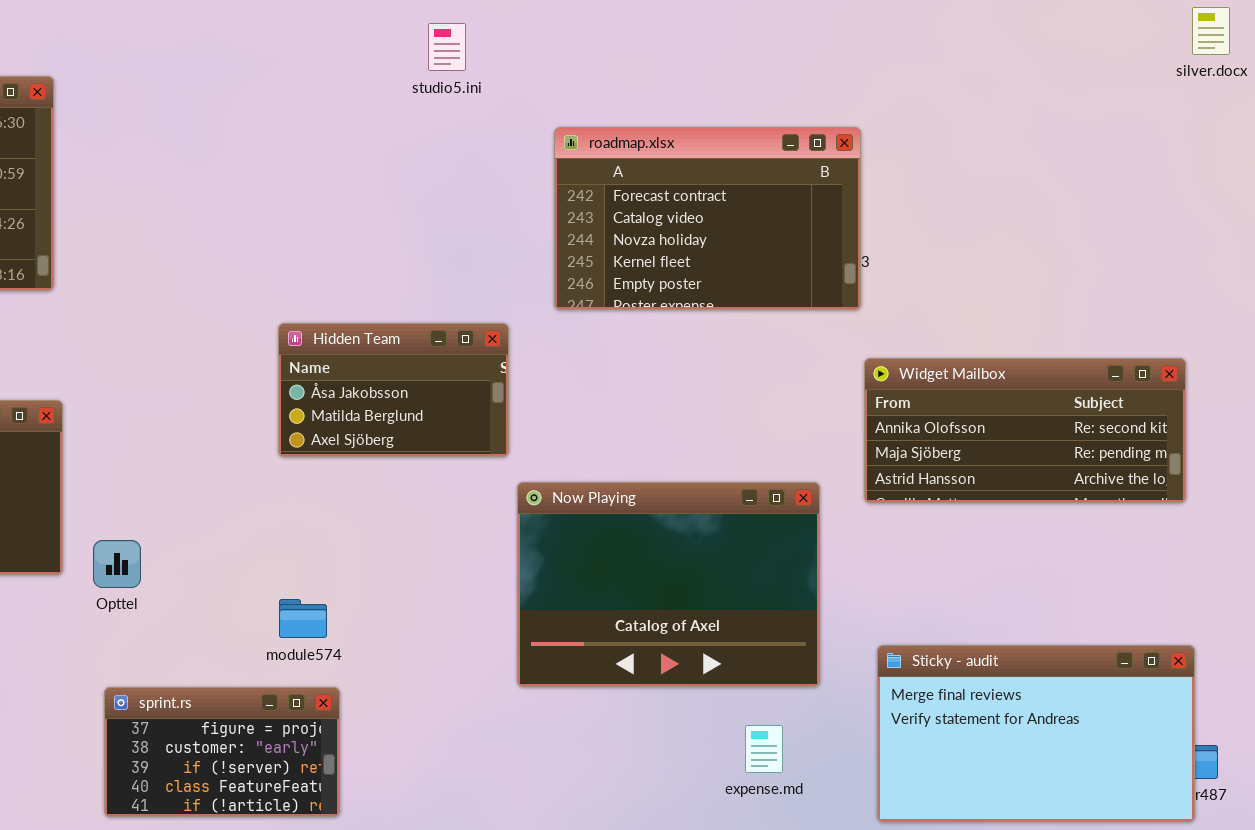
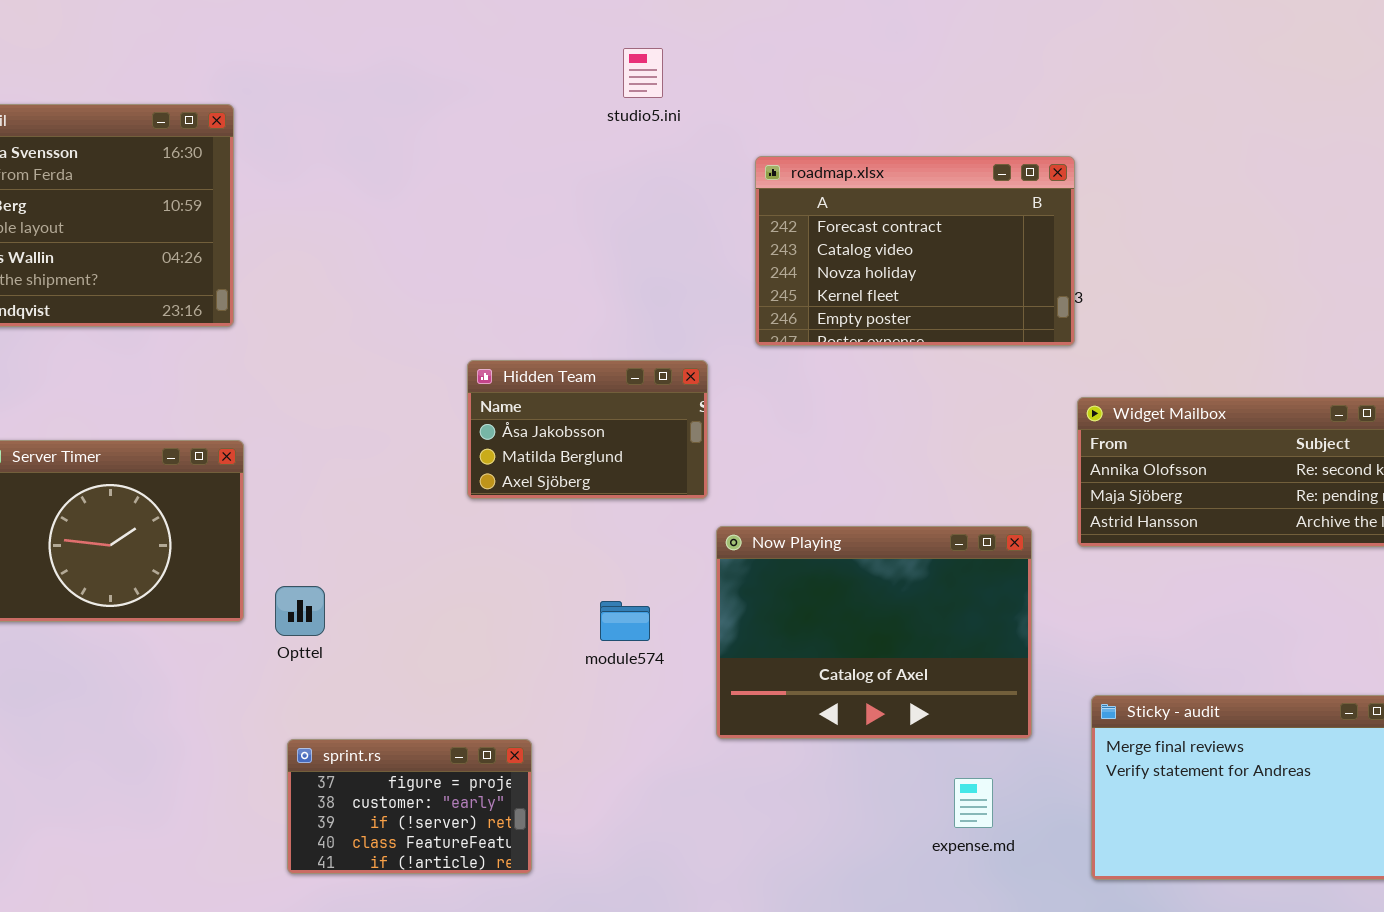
module574: [279,599,327,638] -> [600,601,650,641], moved

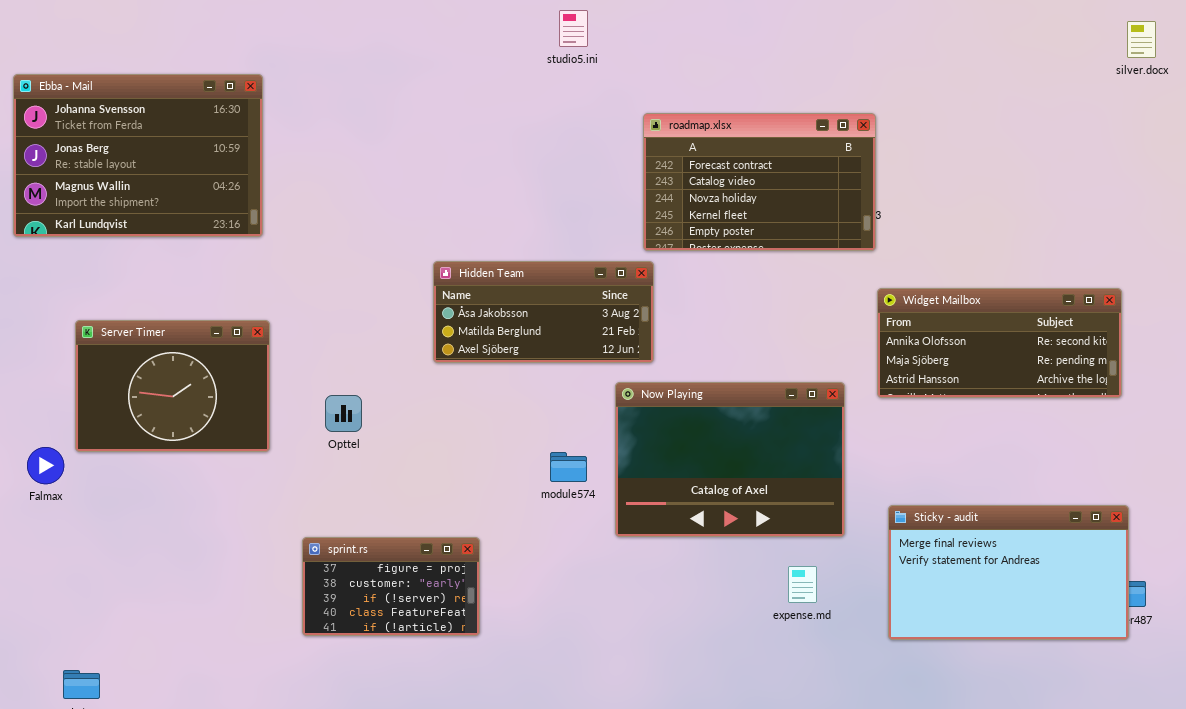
studio5.ini: [623,48,663,98] -> [559,10,588,47], moved
Hidden Team: [467,360,708,499] -> [433,261,654,363], resized
Opttel: [275,586,325,636] -> [325,395,362,432], moved
module574: [600,601,650,641] -> [550,452,587,482], moved

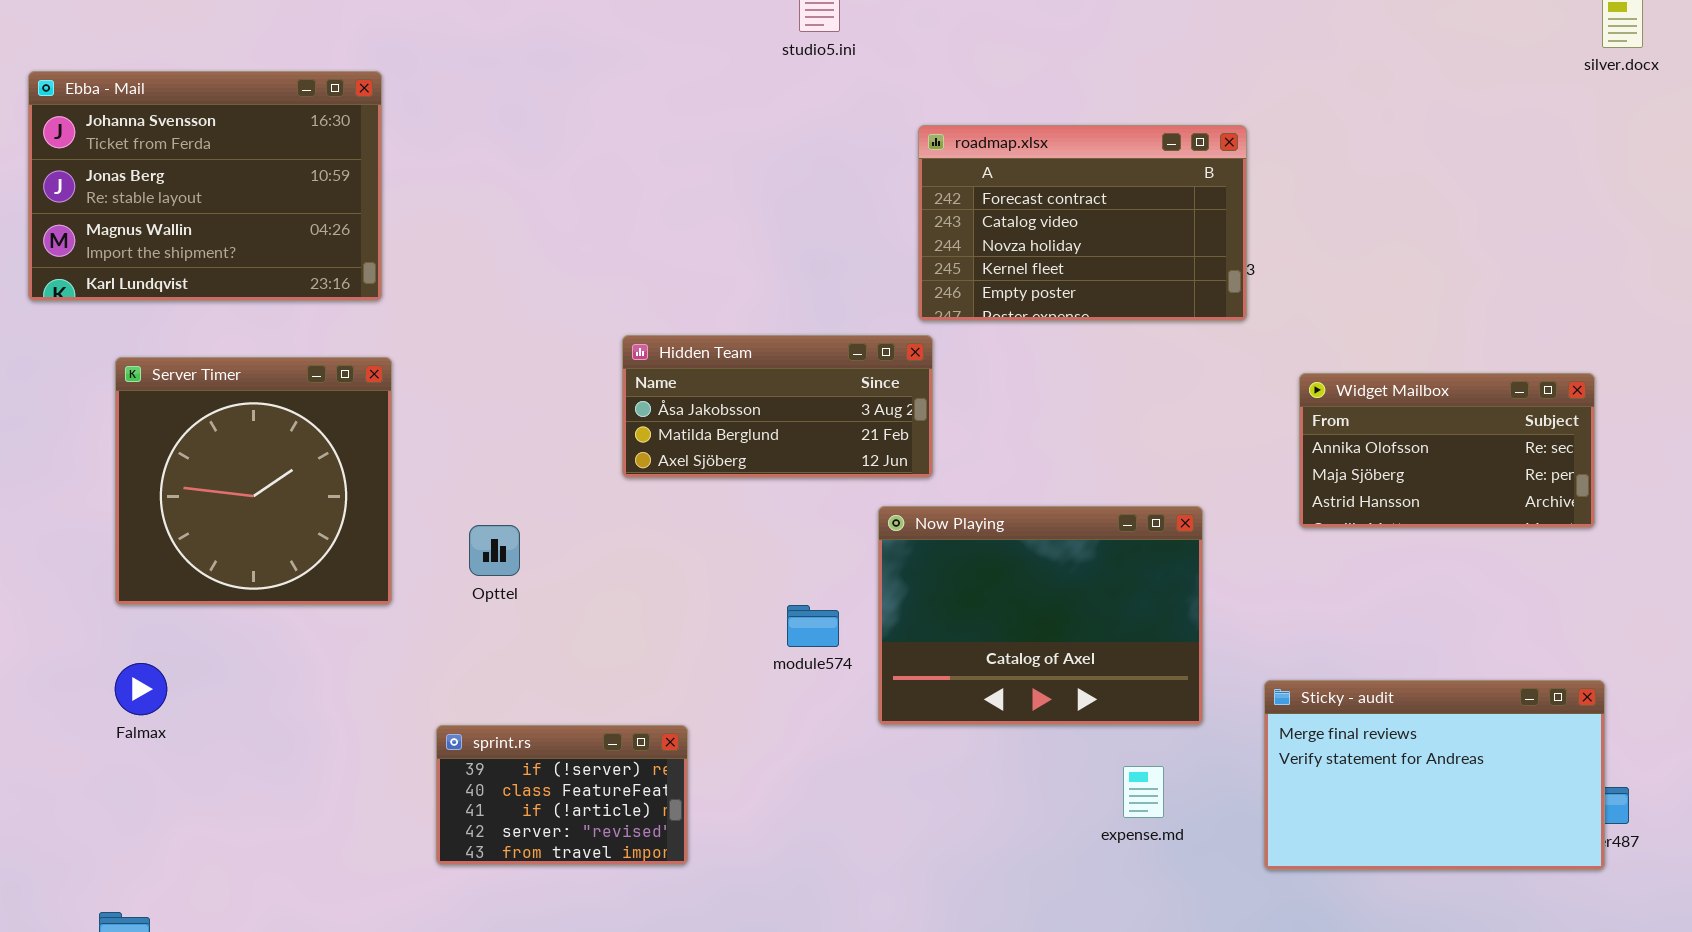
Widget Mailbox: [877,288,1122,398] -> [1299,373,1595,528], resized
Server Timer: [75,320,270,452] -> [115,357,392,605], resized
Falmax: [27,447,64,484] -> [115,663,167,715], moved
sprint.rs: [302,537,480,636] -> [436,725,688,865], scrolled down 2 rows

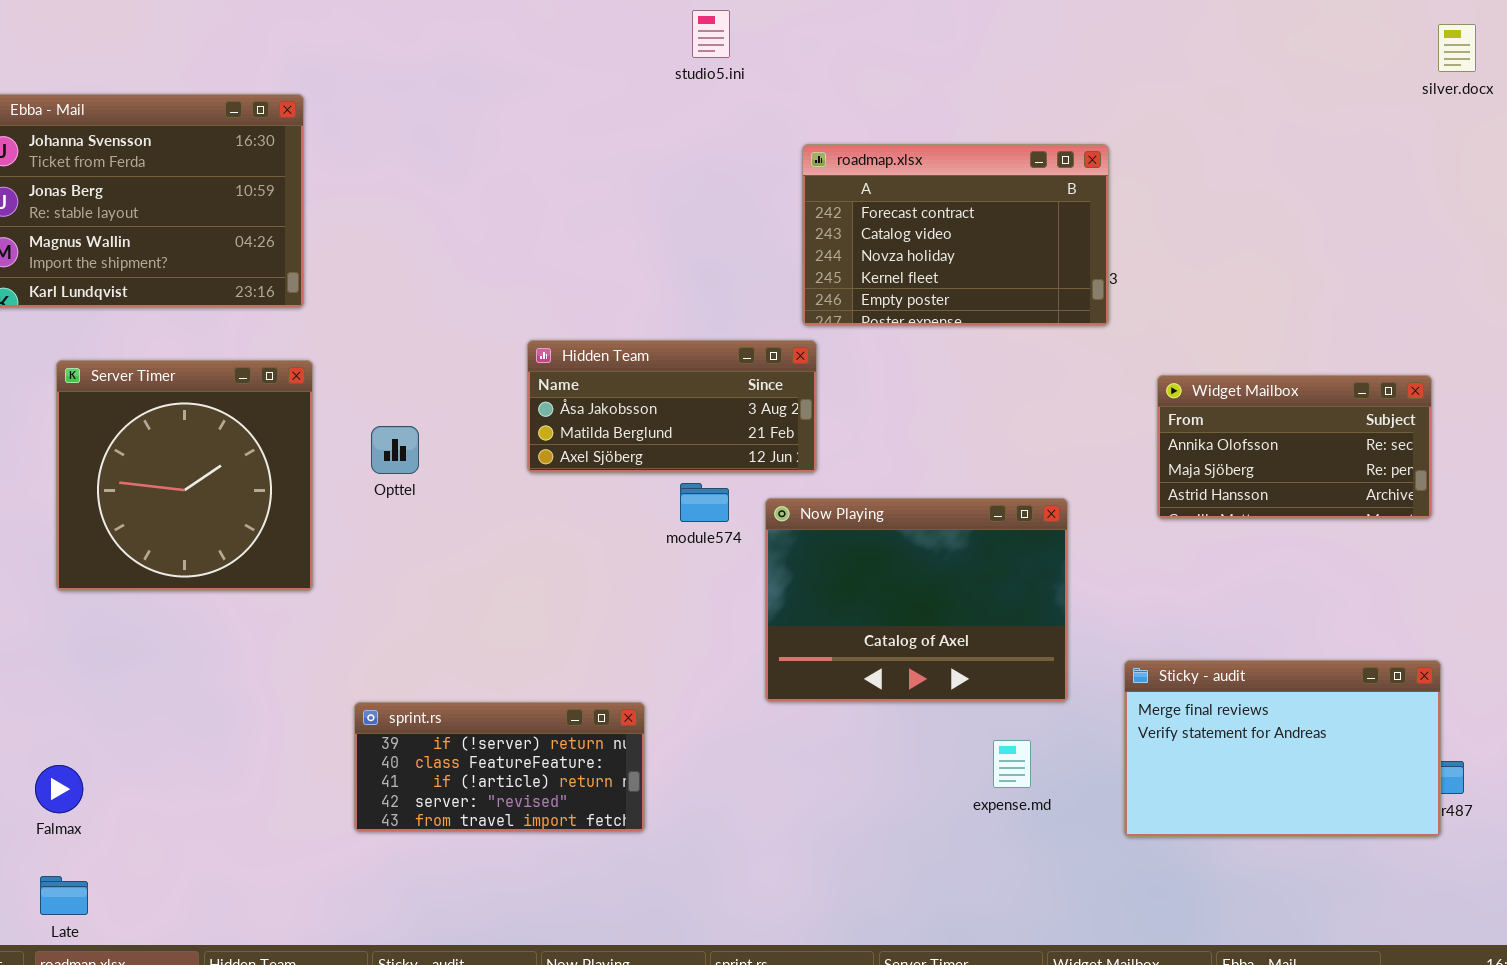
Opttel: [469,525,520,576] -> [371,426,419,474], moved
module574: [787,605,839,647] -> [680,483,729,522], moved
Falmax: [115,663,167,715] -> [35,765,83,813], moved
sprint.rs: [436,725,688,865] -> [354,702,645,832], resized

